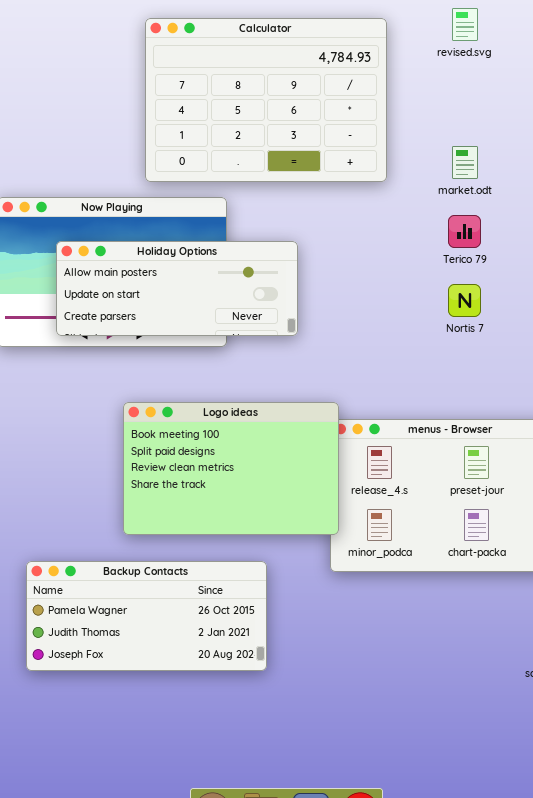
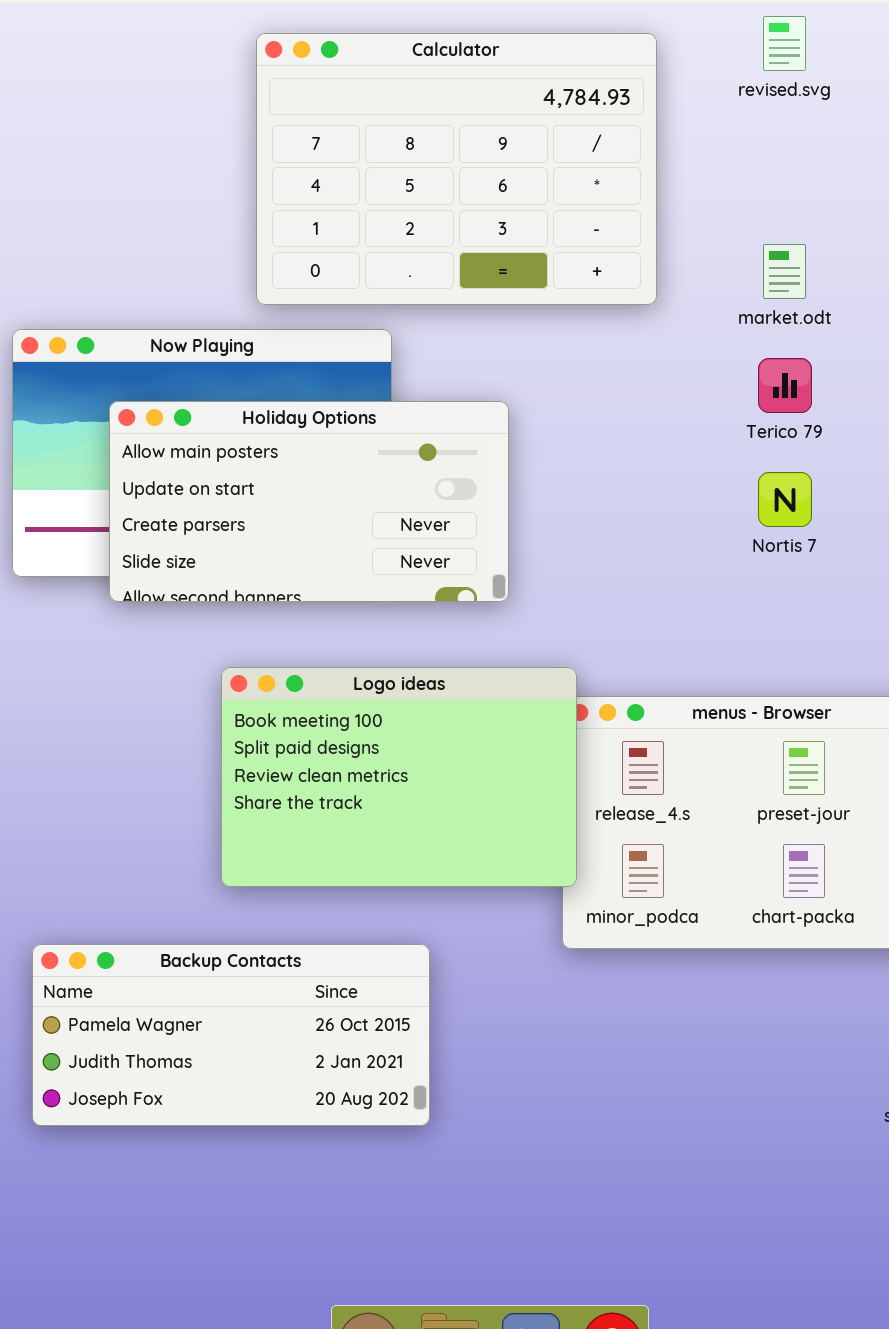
Holiday Options: [56,241,298,336] -> [109,401,509,602], resized
Backup Contacts: [26,561,267,671] -> [32,944,430,1126], moved

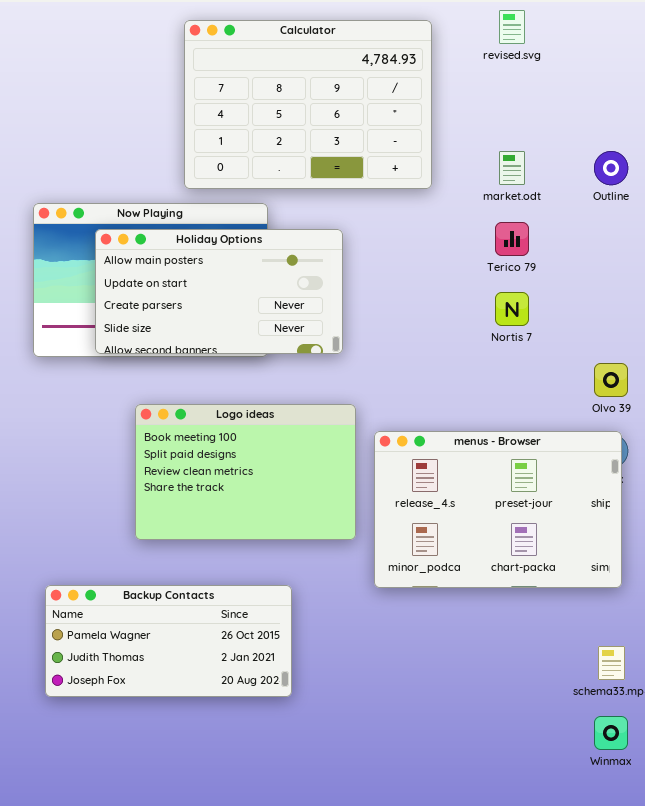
Holiday Options: [109,401,509,602] -> [95,229,343,354], moved
Logo ideas: [221,667,577,887] -> [135,404,356,540], moved

